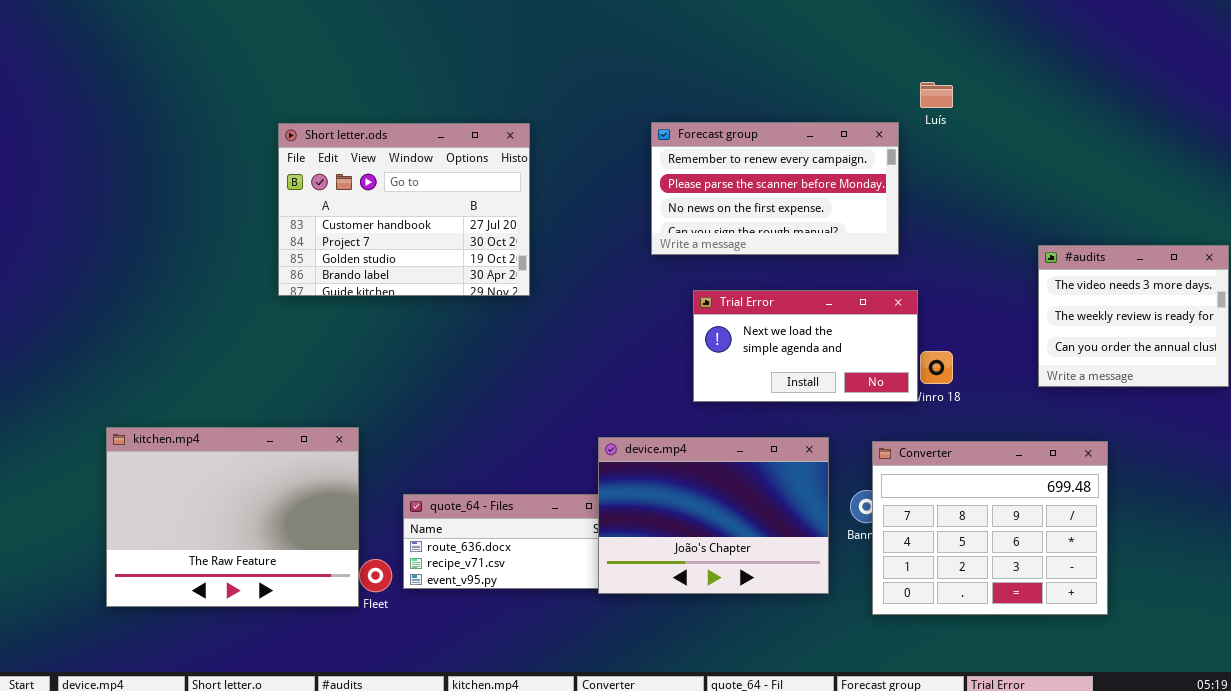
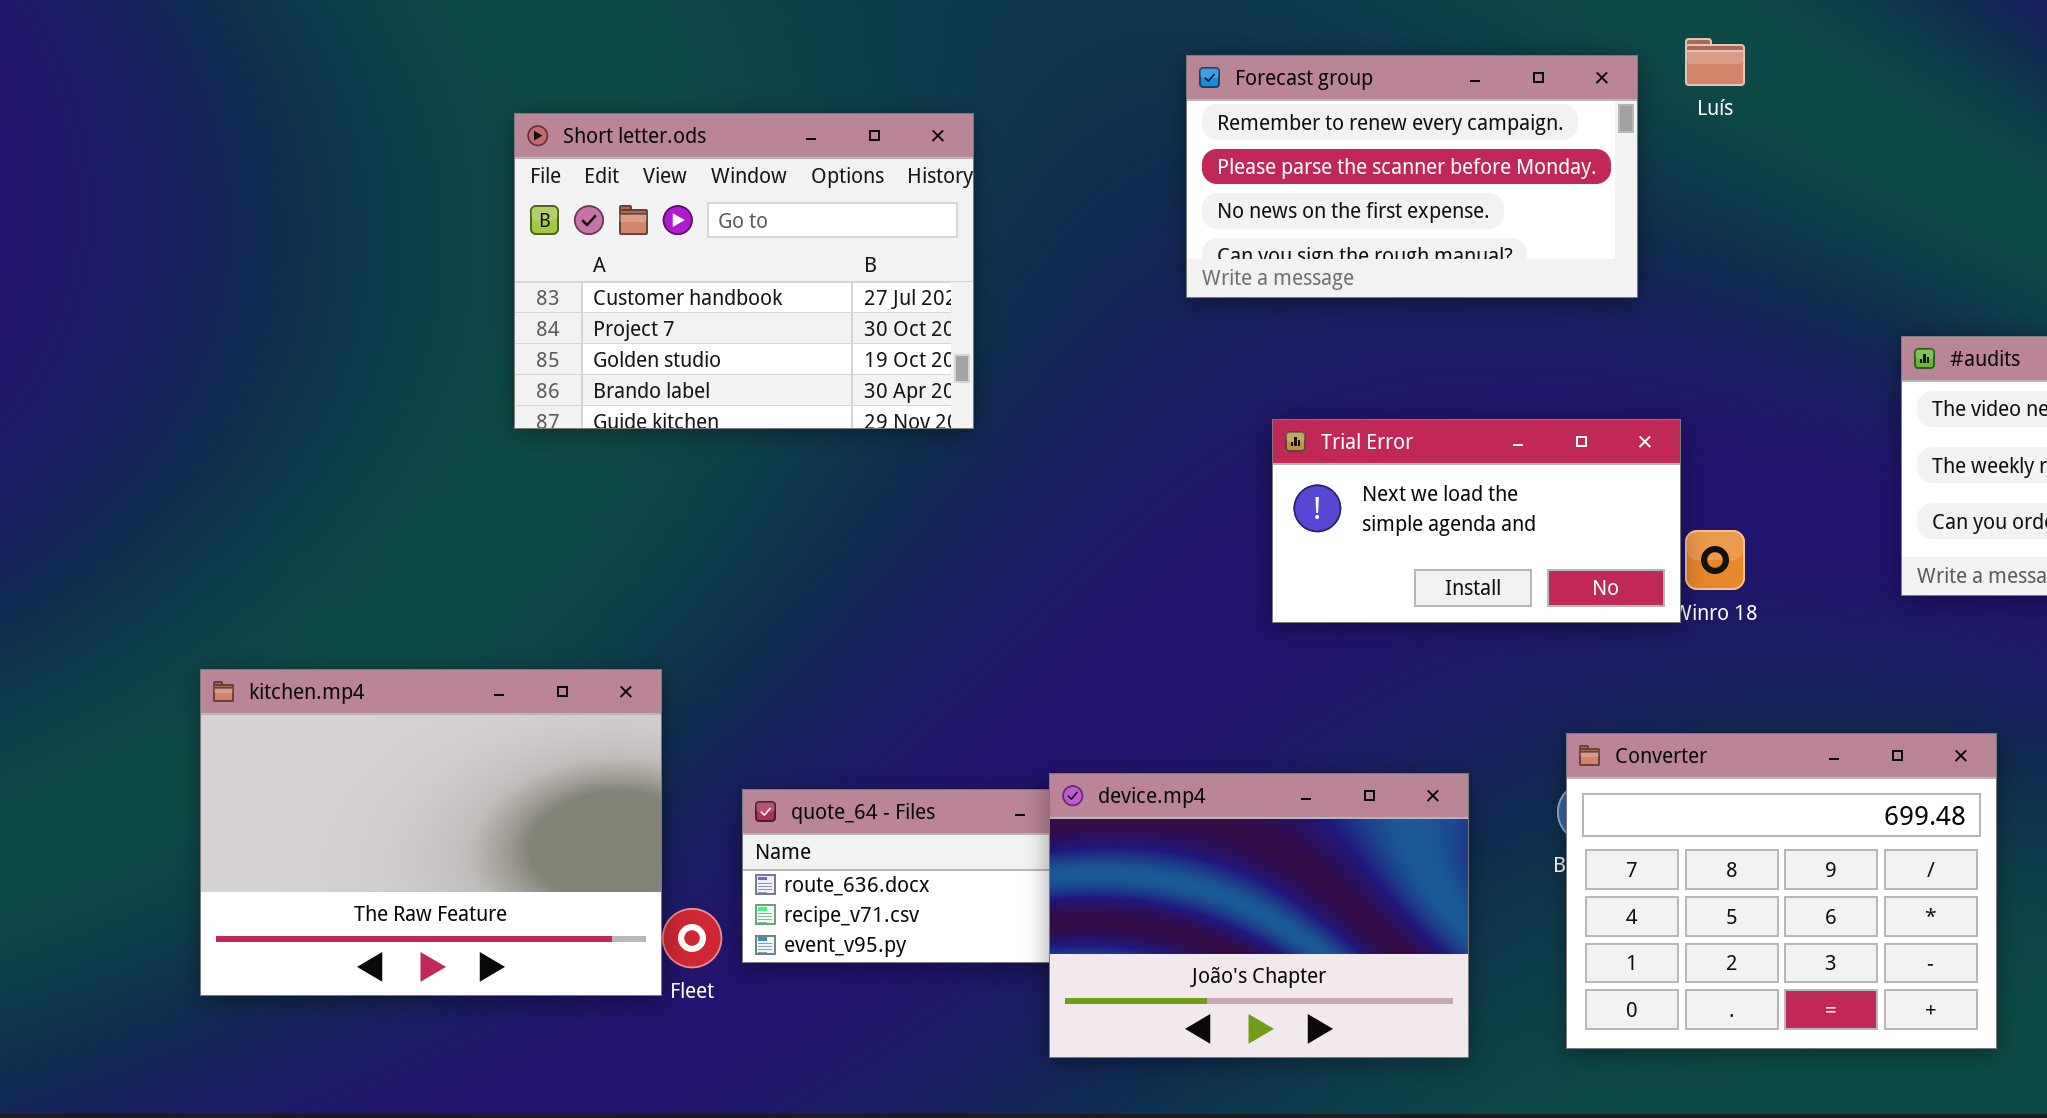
Forecast group: [651,122,899,255] -> [1186,55,1638,298], moved
device.mp4: [598,437,829,594] -> [1049,773,1469,1058], moved
Converter: [872,441,1108,615] -> [1566,733,1997,1049], moved

